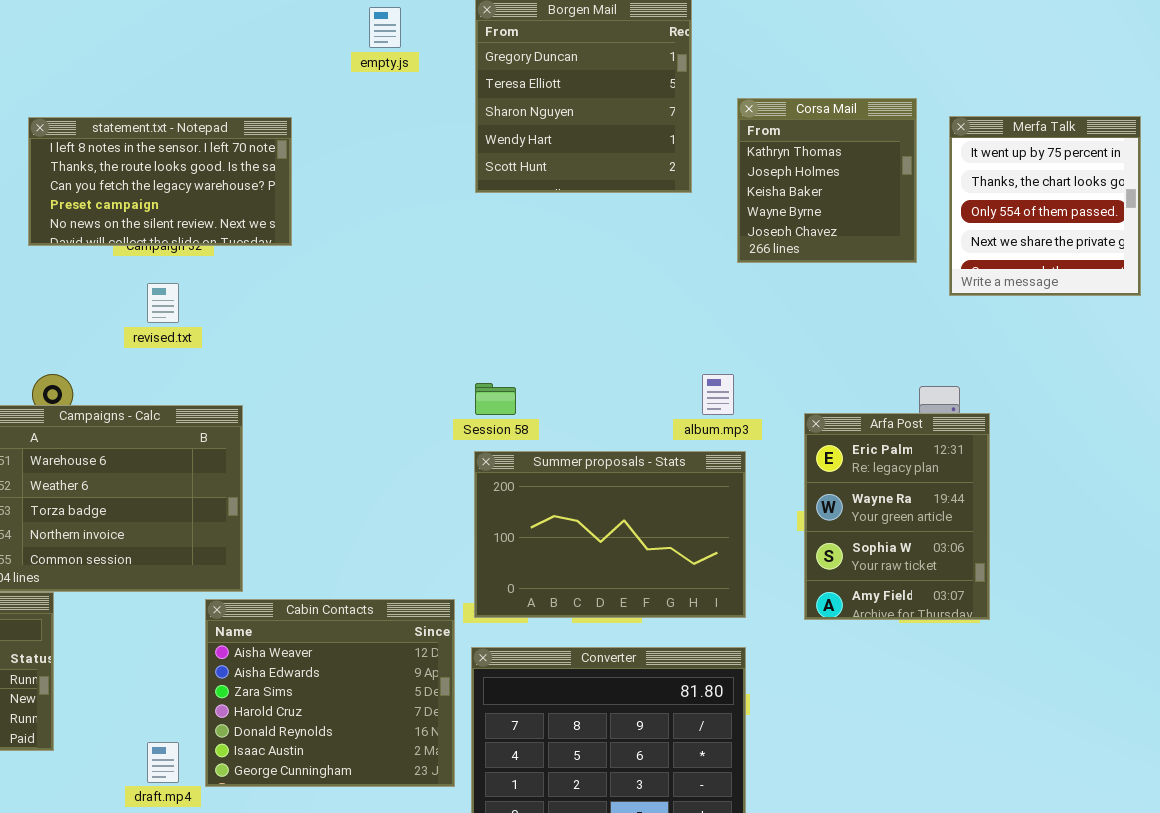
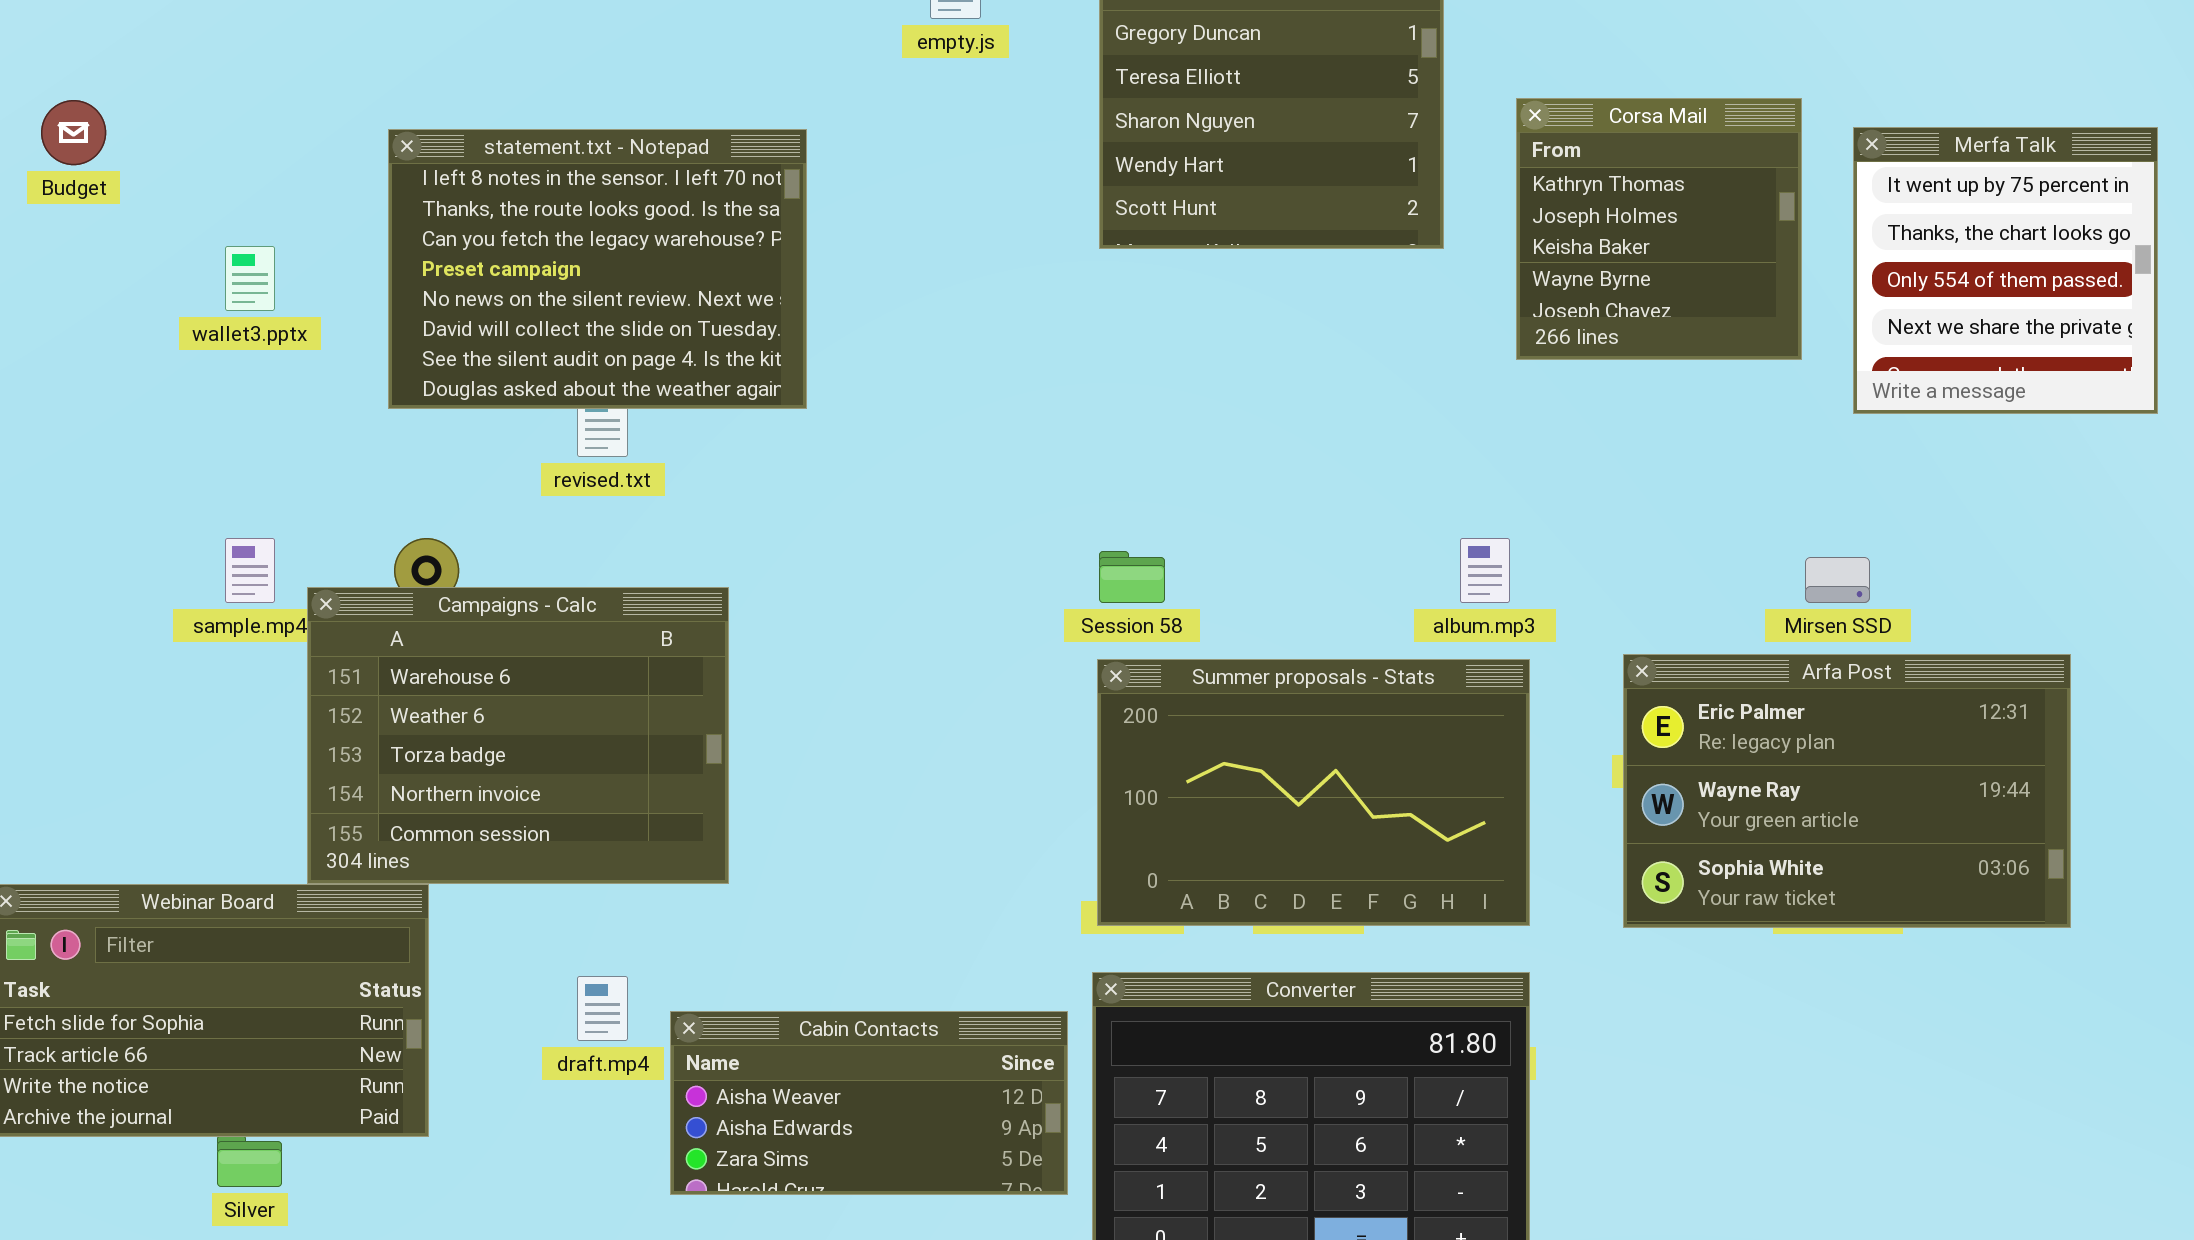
statement.txt - Notepad: [28,117,292,246] -> [388,129,807,409], resized
Arfa Post: [804,413,990,620] -> [1623,654,2071,928], resized
Cabin Contacts: [205,599,455,787] -> [670,1011,1068,1195], resized
draft.mp4: [147,742,179,783] -> [577,976,628,1041], moved

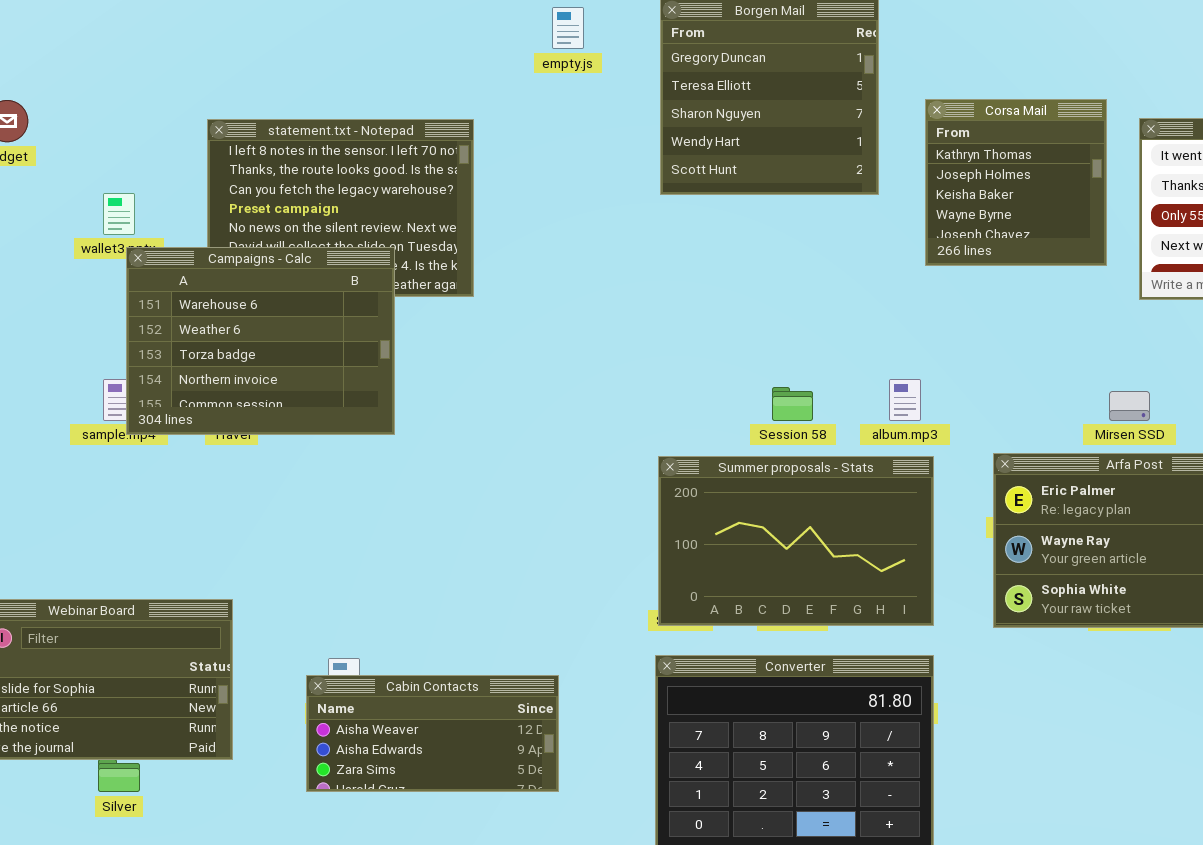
Session 58: [1099,551,1165,603] -> [772,387,813,421], moved
Campaigns - Calc: [307,587,729,884] -> [126,247,395,435], moved
Cabin Contacts: [670,1011,1068,1195] -> [306,675,559,792], moved

